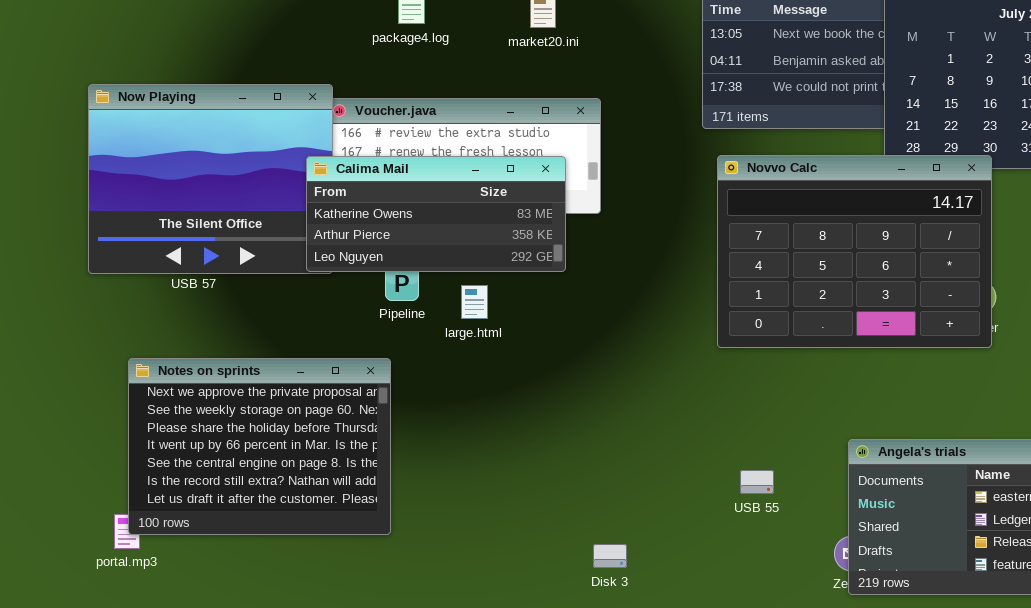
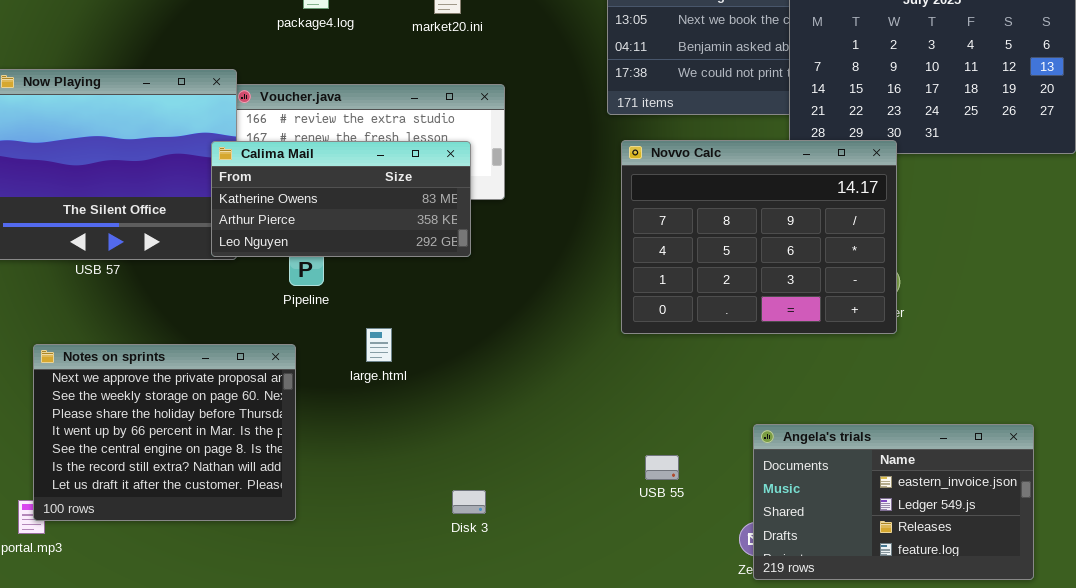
large.html: [461,285,488,319] -> [366,328,392,362], moved
Disk 3: [593,544,627,568] -> [452,490,486,514], moved

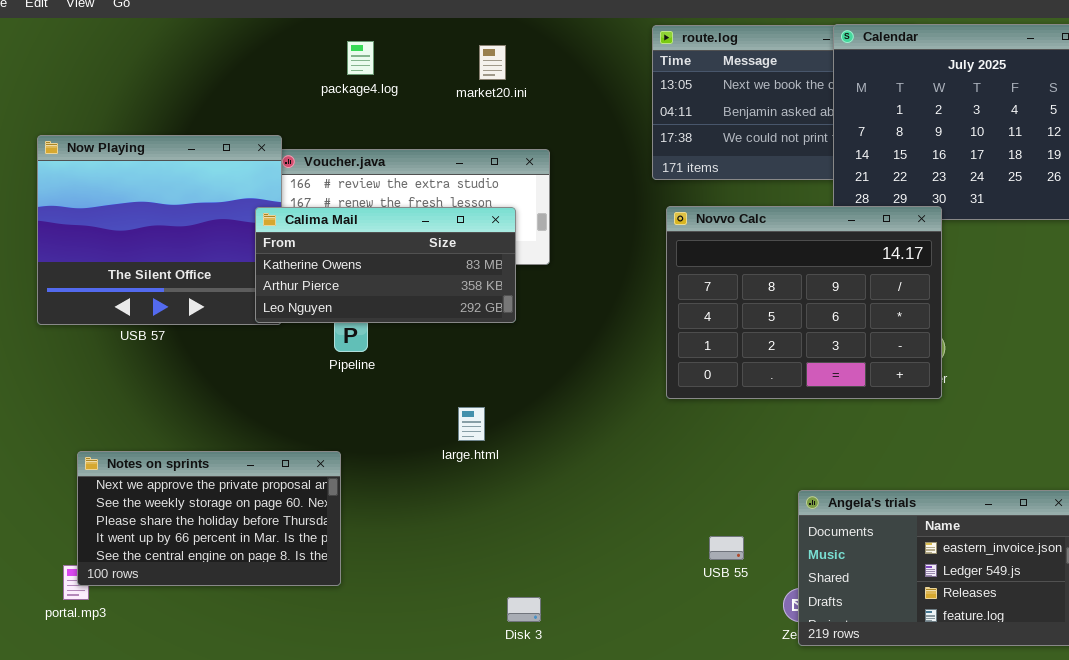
large.html: [366,328,392,362] -> [458,407,485,441], moved
Notes on sprints: [33,344,296,521] -> [77,451,341,586], resized
USB 55: [645,455,679,480] -> [709,536,744,560], moved
Disk 3: [452,490,486,514] -> [507,597,541,622], moved

